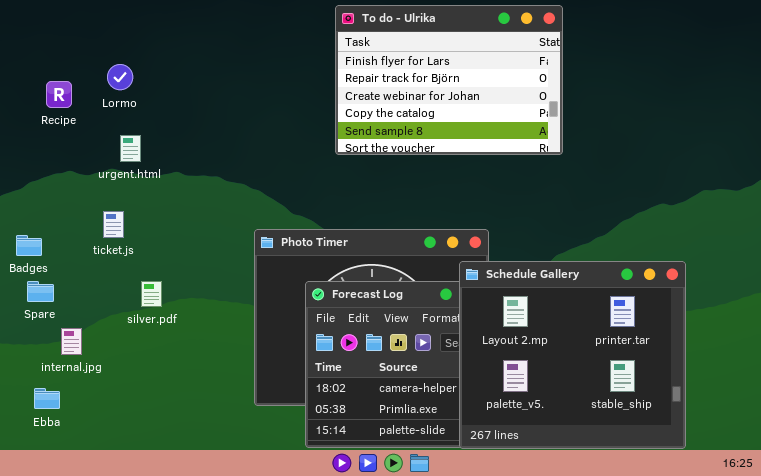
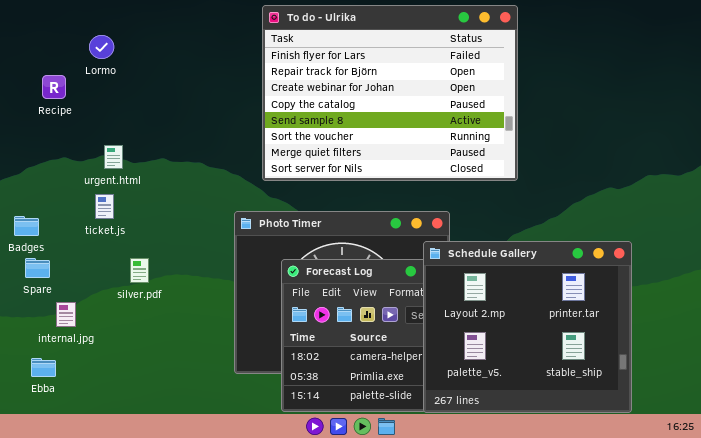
To do - Ulrika: [335,5,563,155] -> [262,5,518,181], resized
Lormo: [107,64,133,90] -> [89,35,114,59], moved
urgent.html: [120,135,141,162] -> [104,145,123,169], moved

